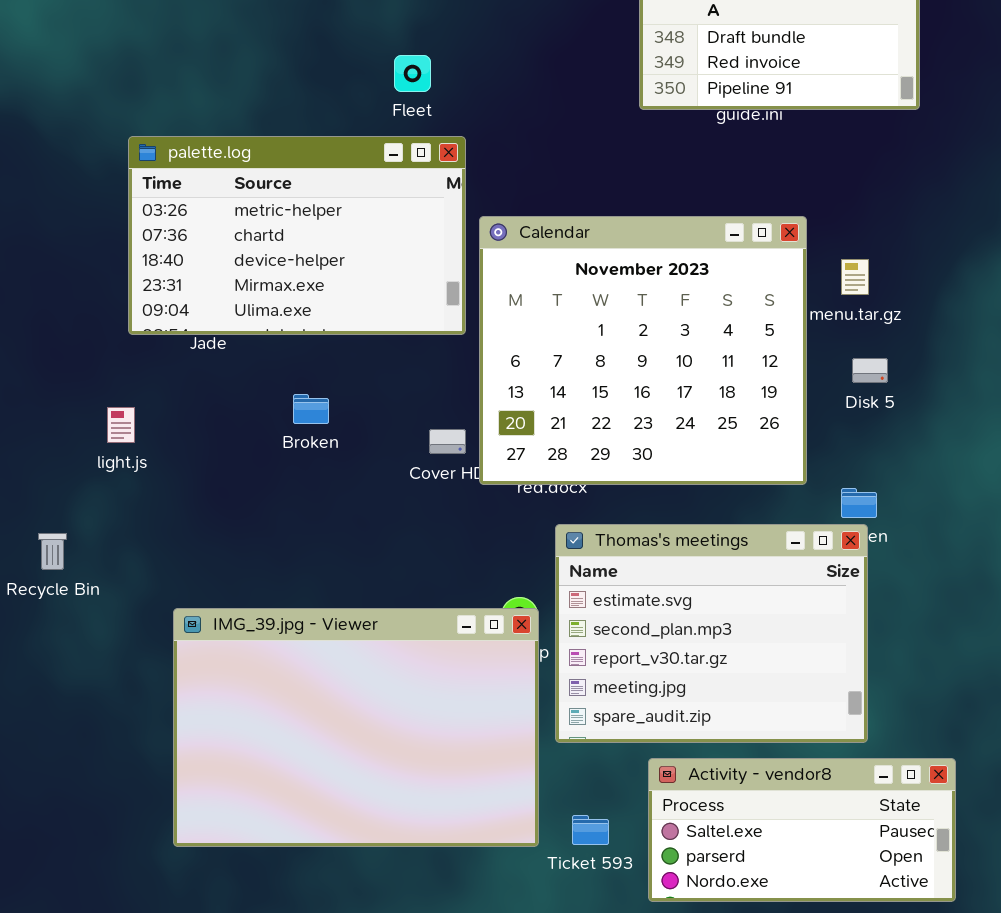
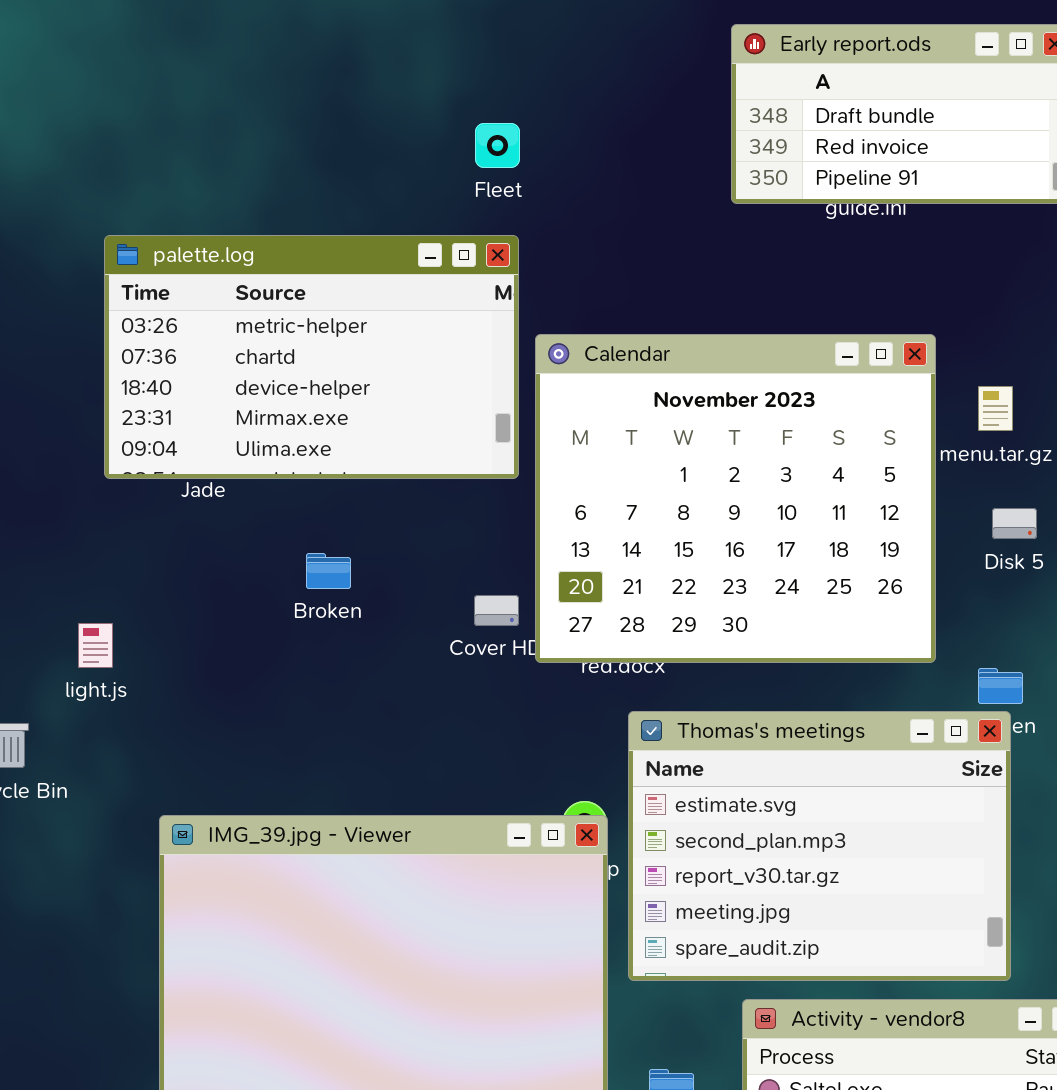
Fleet: [394,55,431,92] -> [475,123,520,168], moved
light.js: [107,407,135,443] -> [78,623,113,668], moved

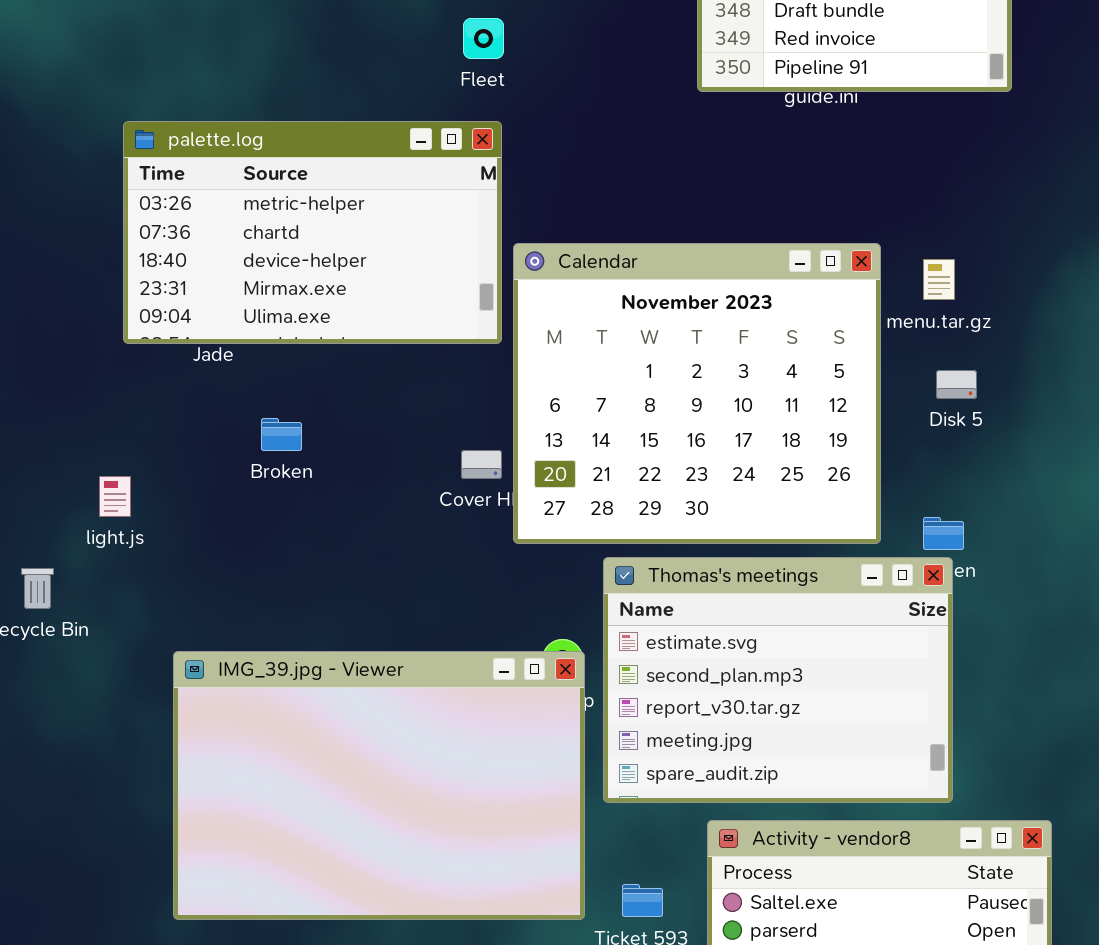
Calendar: [535,334,936,663] -> [513,243,881,544], moved
Broken: [306,553,351,589] -> [261,418,302,451], moved

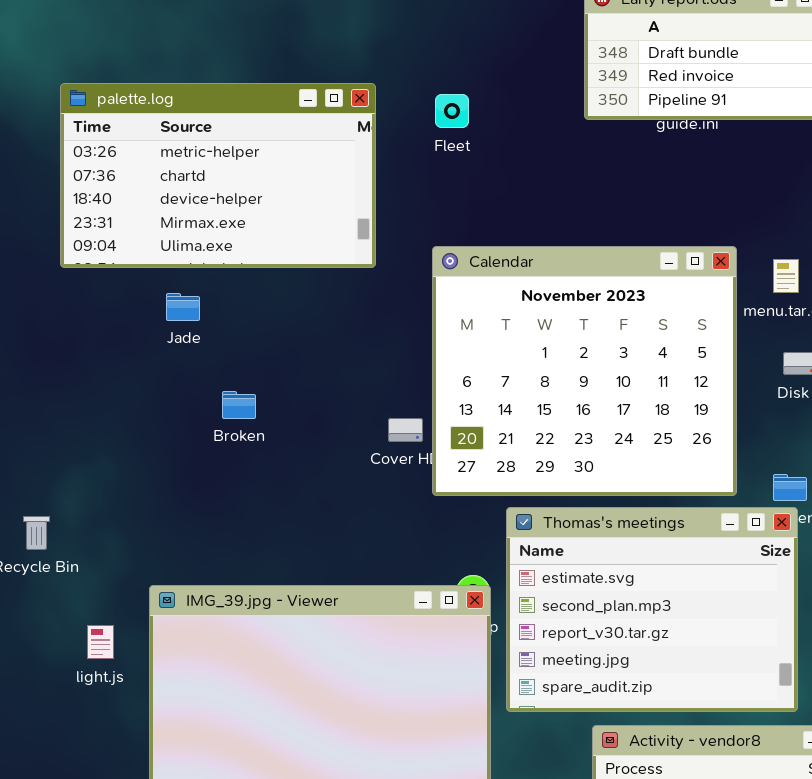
Fleet: [463,18,504,59] -> [435,94,469,128], moved
palette.log: [123,121,502,344] -> [60,83,376,268], moved
light.js: [99,476,131,517] -> [87,625,114,659], moved

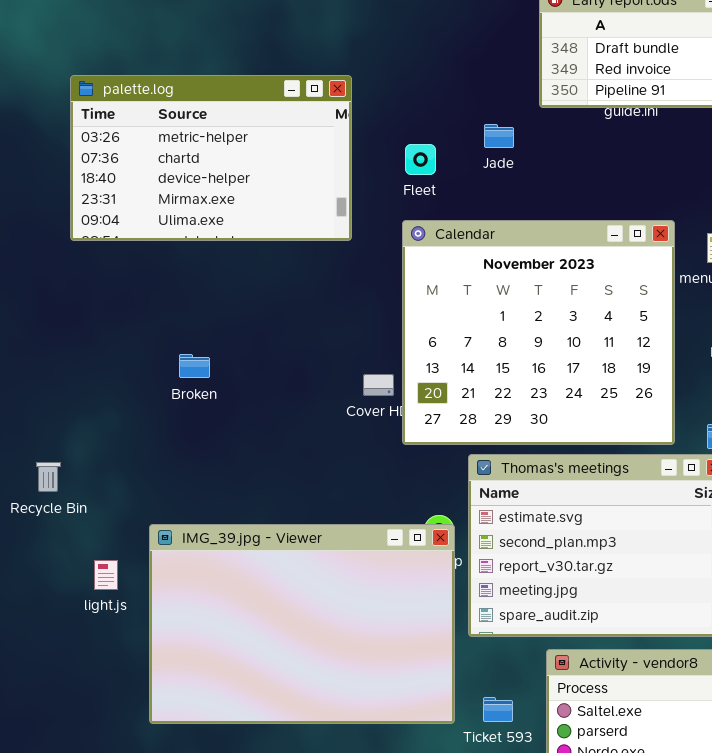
Fleet: [435,94,469,128] -> [405,144,436,175], moved
Jade: [166,293,200,321] -> [484,124,514,148], moved
Broken: [222,391,256,419] -> [179,354,210,378], moved

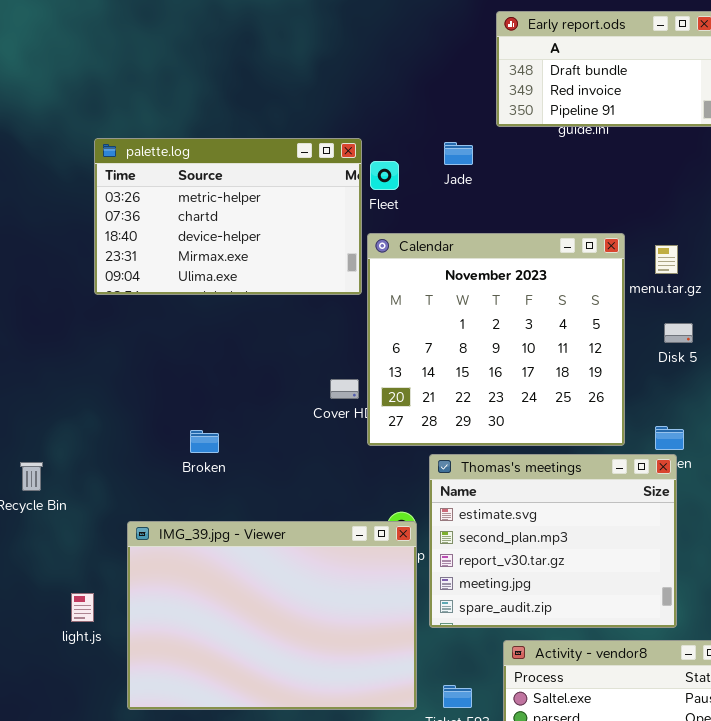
palette.log: [70,75,352,241] -> [94,138,362,295], moved
Broken: [179,354,210,378] -> [190,430,219,453], moved
light.js: [94,560,118,590] -> [71,593,94,622], moved

